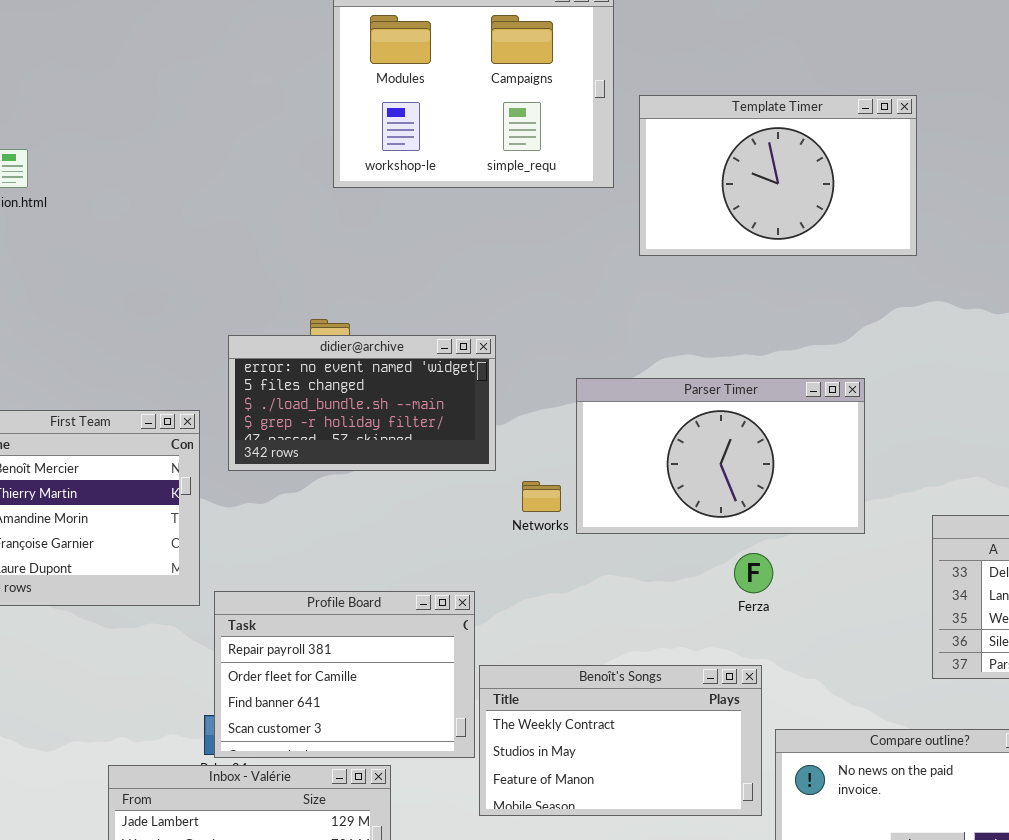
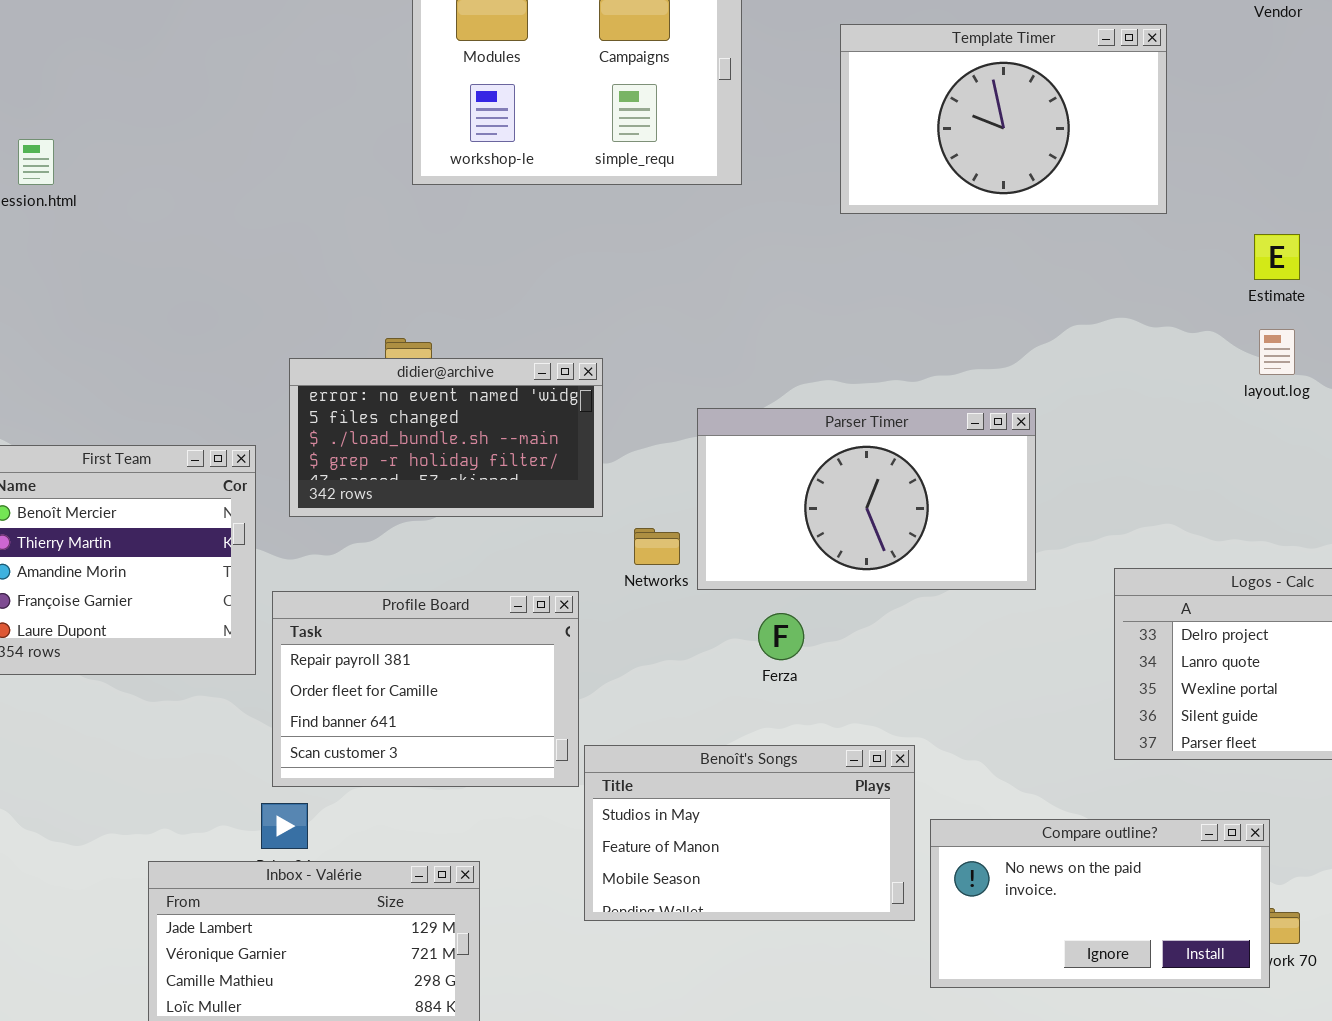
Template Timer: [639,95,917,256] -> [840,24,1167,214], moved
Ferza: [734,553,773,593] -> [758,613,804,660], moved
Profile Board: [214,591,475,758] -> [272,591,579,787], moved
Benoît's Songs: [479,665,762,816] -> [584,745,915,921], scrolled down 1 row

